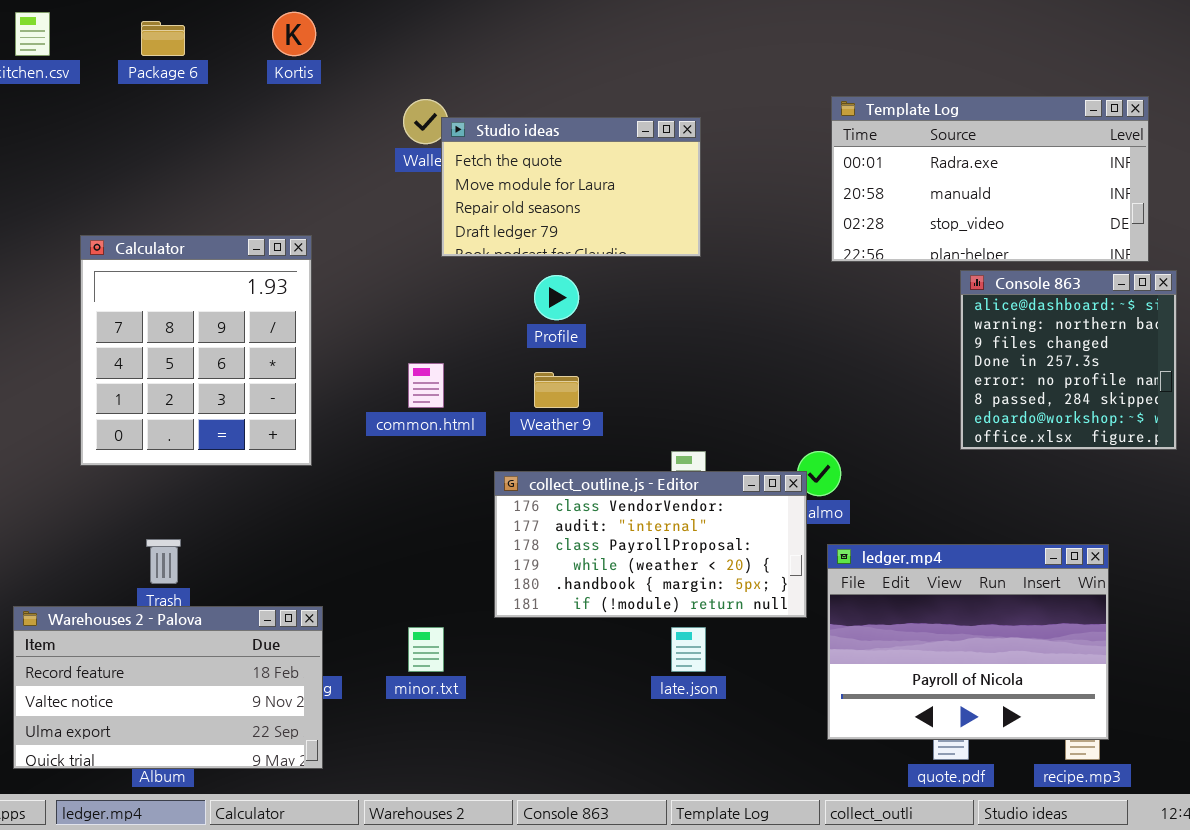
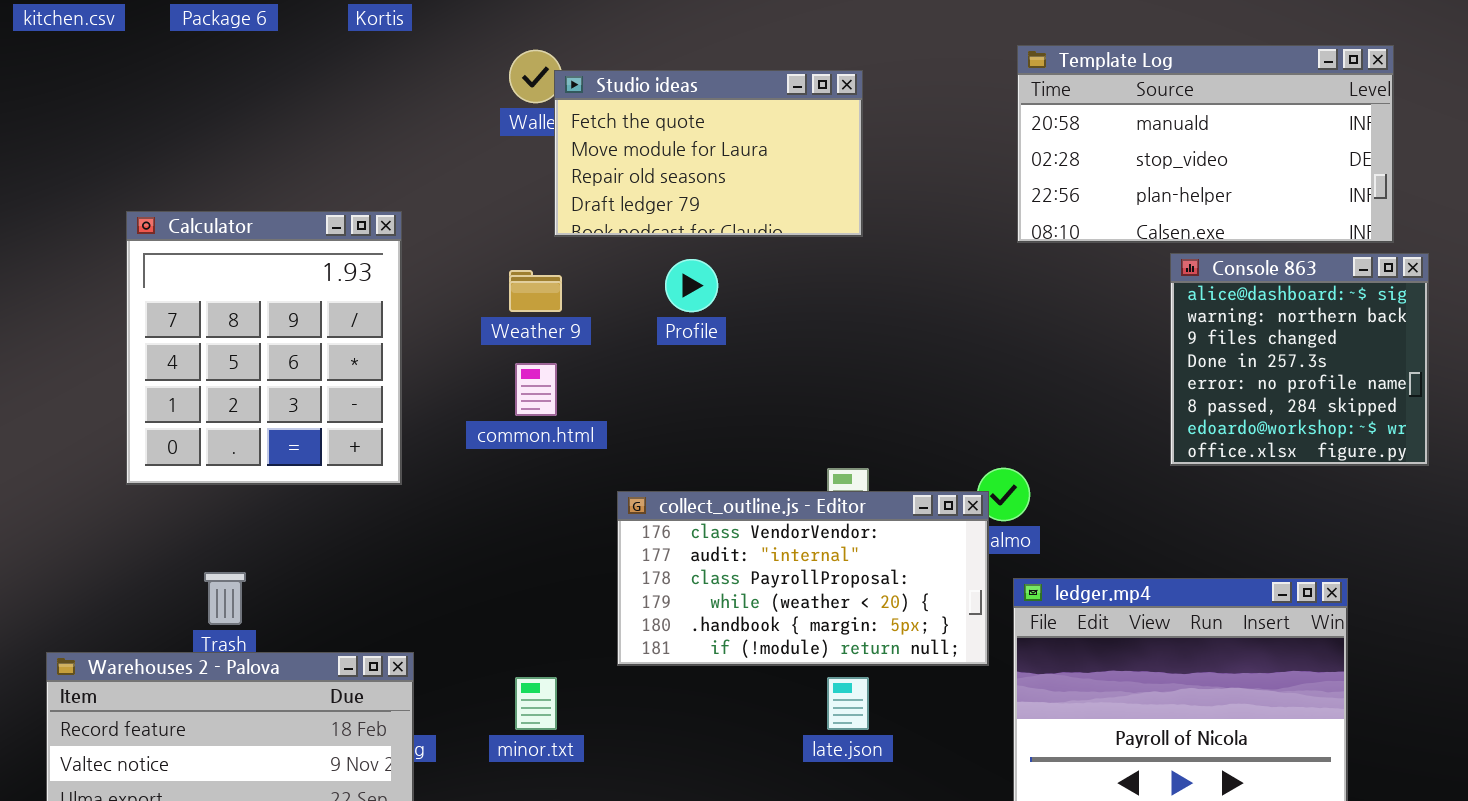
Template Log: [831,96,1149,262] -> [1017,45,1394,243], scrolled down 1 row
Weather 9: [534,372,579,408] -> [509,270,562,312], moved

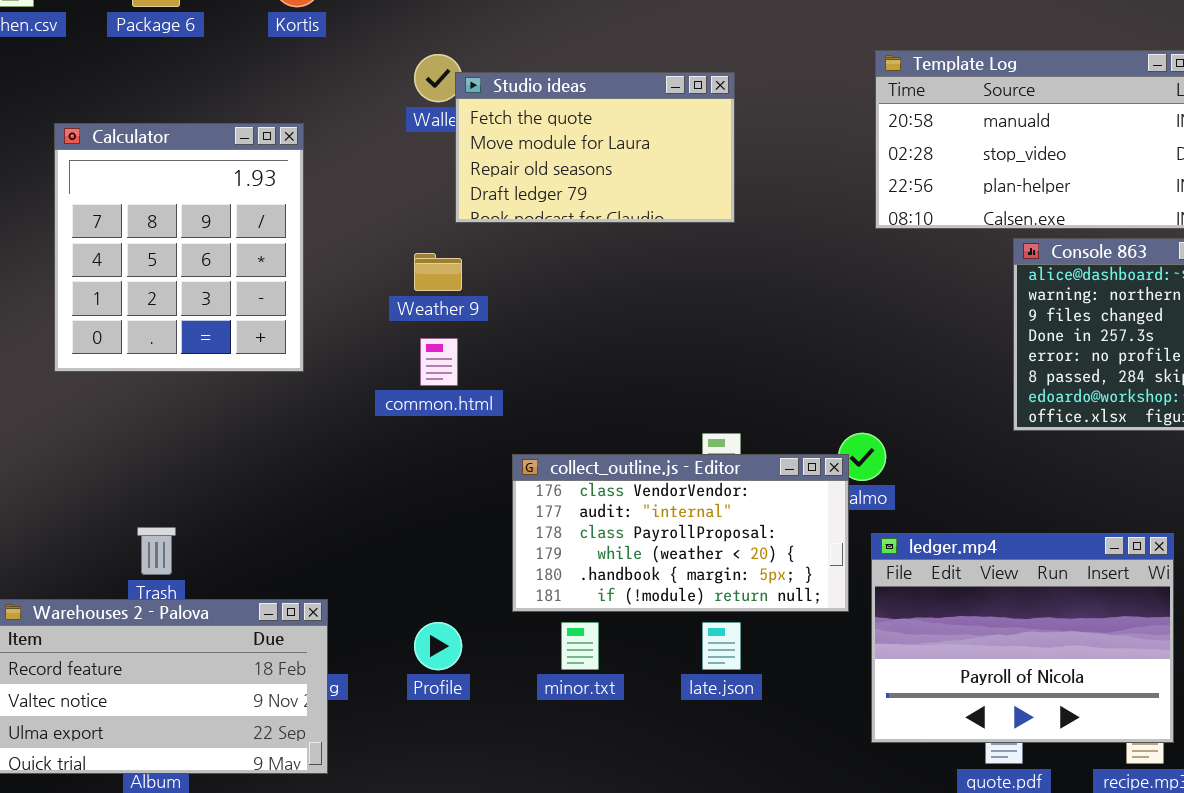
Calculator: [126,211,402,485] -> [54,123,304,372], moved
Profile: [665,259,718,312] -> [414,622,462,670], moved
minor.txt: [515,677,557,730] -> [561,622,599,670], moved

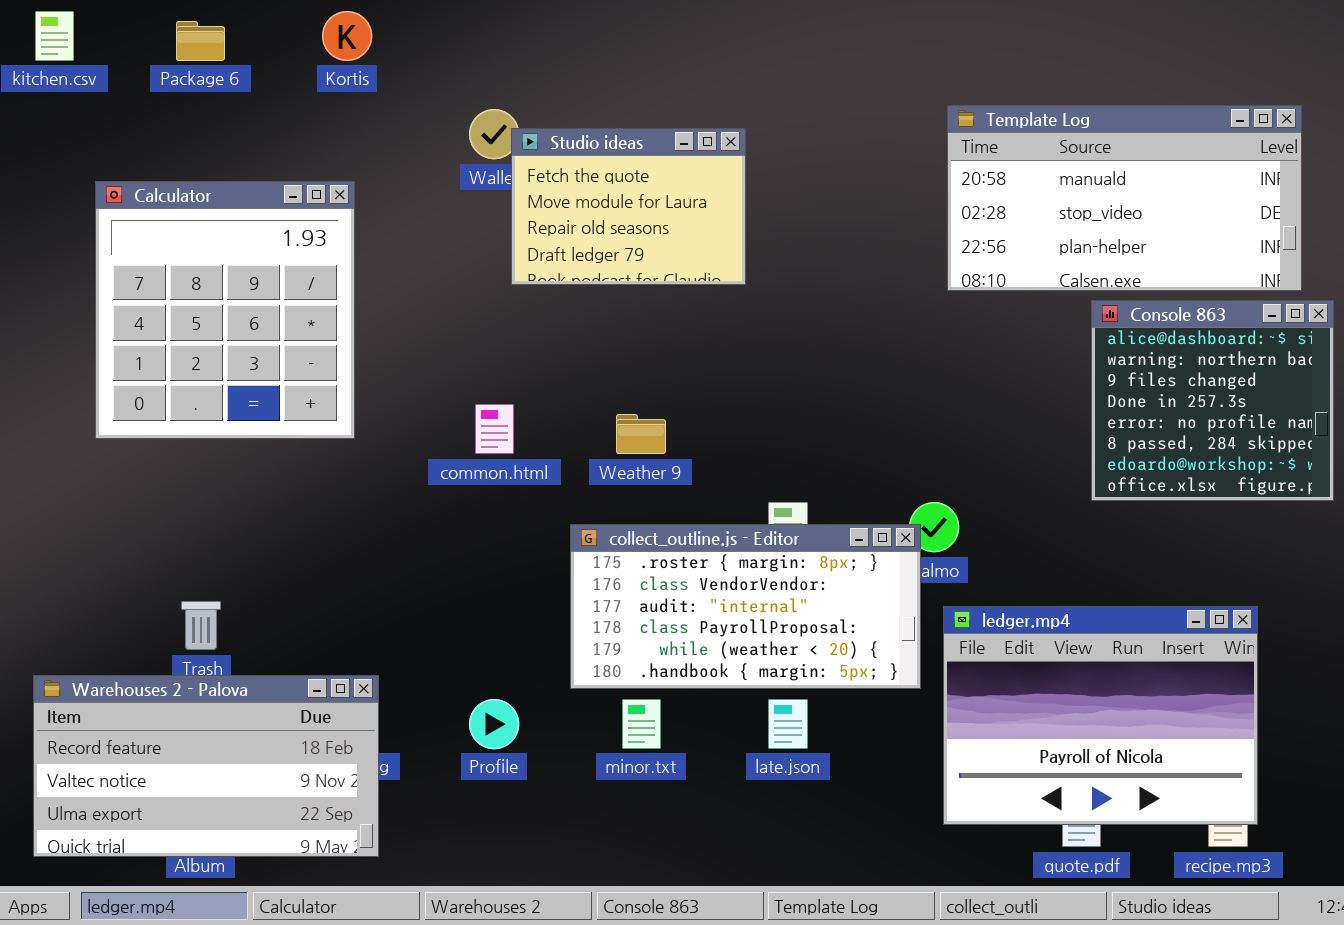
Studio ideas: [455,72,735,223] -> [511,128,746,285], resized
Weather 9: [414,253,462,291] -> [616,414,666,454], moved
collect_outline.js - Editor: [512,454,849,612] -> [570,524,921,689], scrolled up 1 row

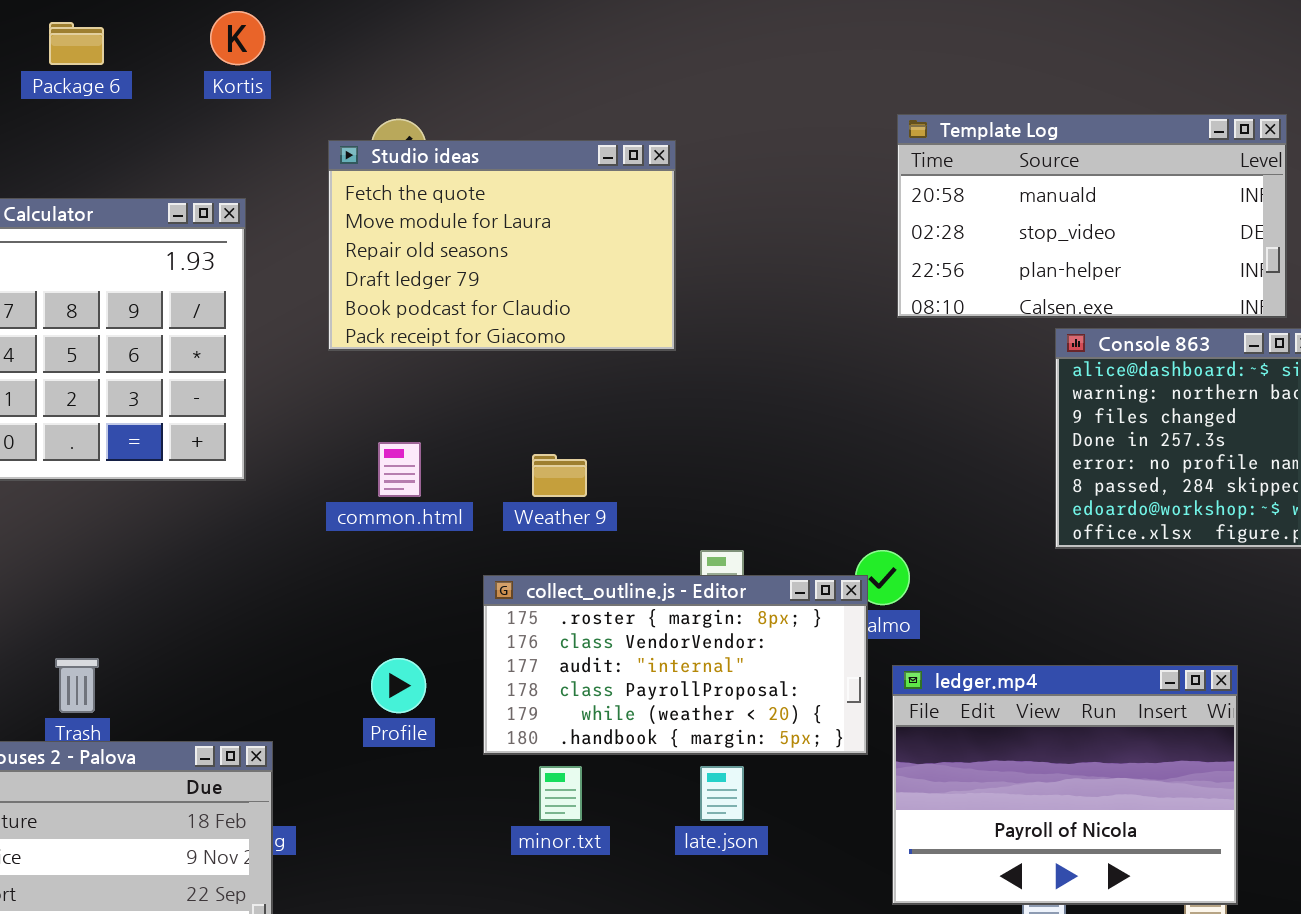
Studio ideas: [511,128,746,285] -> [328,140,676,351], resized
Profile: [469,699,519,749] -> [371,658,426,713], moved

